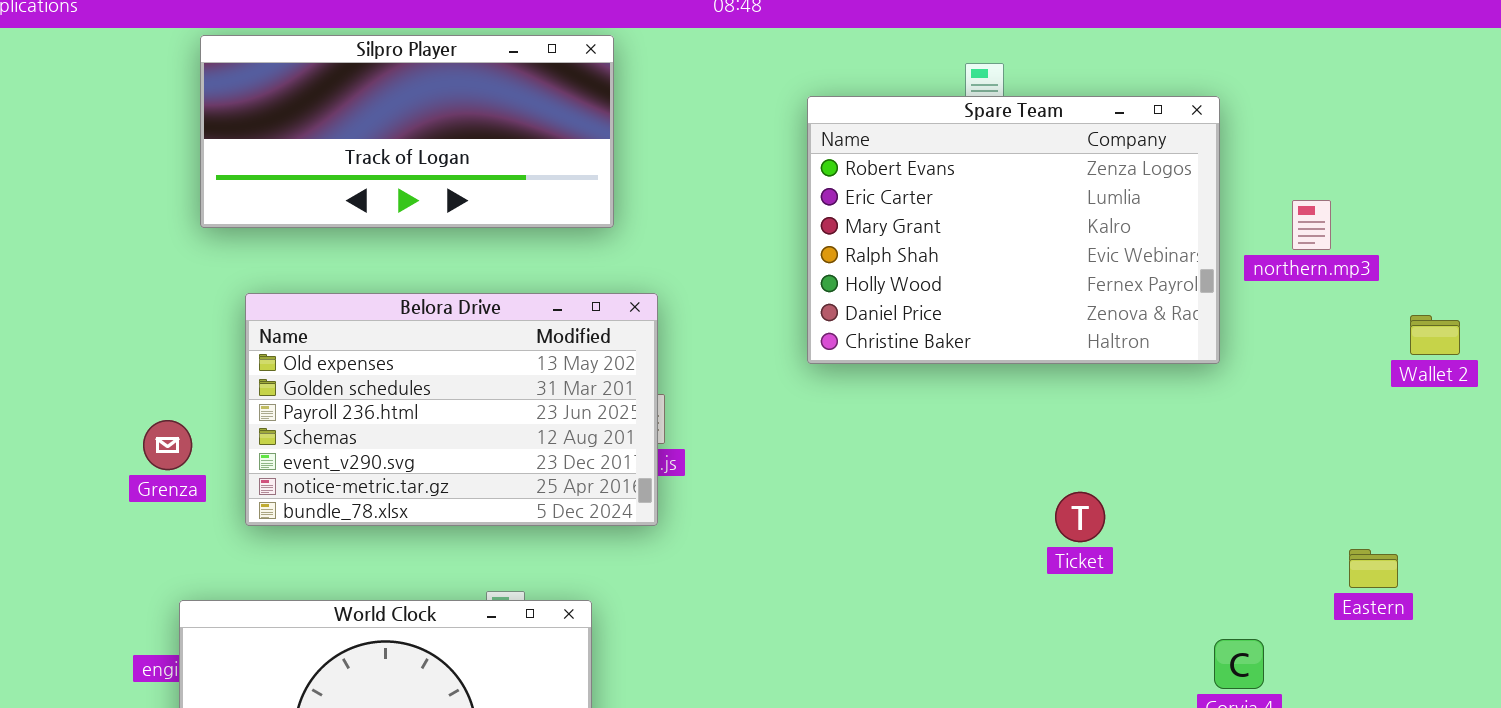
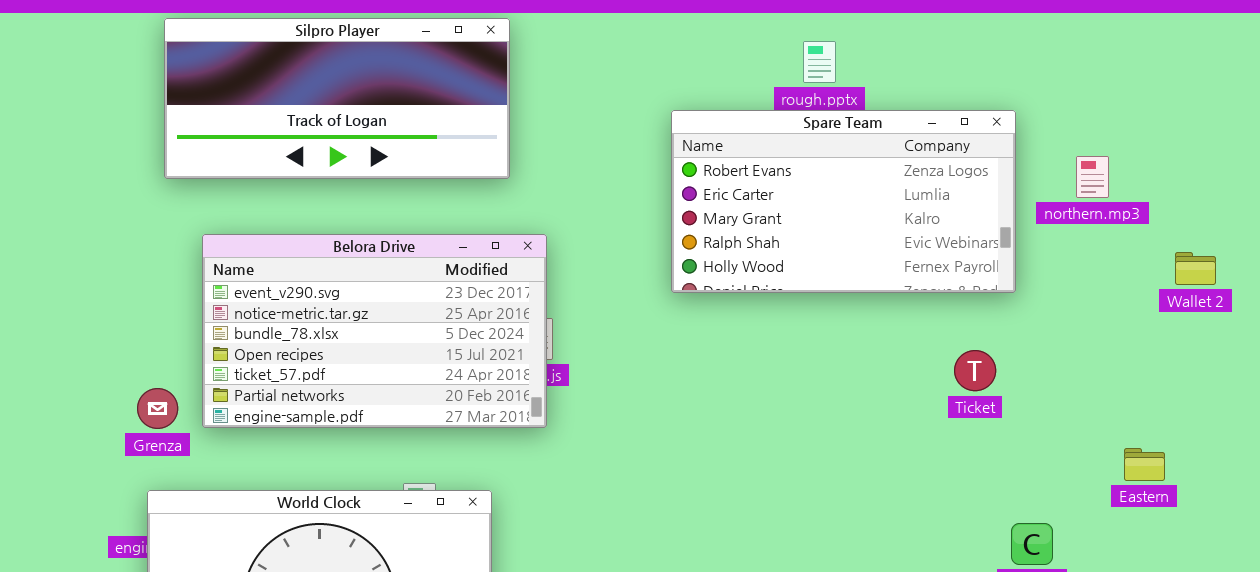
Spare Team: [807,96,1220,364] -> [671,110,1016,293], resized
Belora Drive: [245,293,658,526] -> [202,234,547,428], scrolled down 4 rows
Grenza: [143,420,192,470] -> [137,388,178,429], moved
Ticket: [1055,492,1105,542] -> [954,350,996,391], moved

